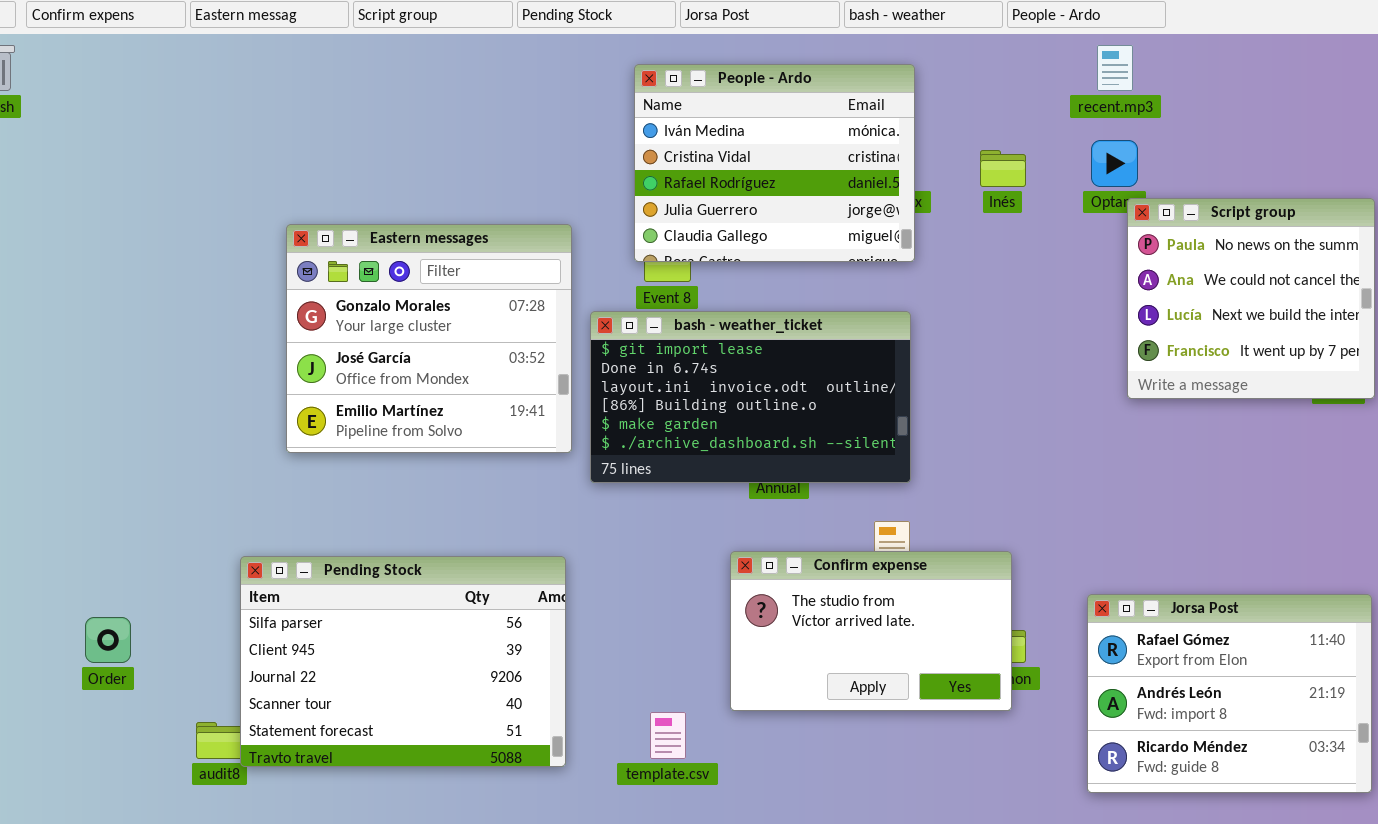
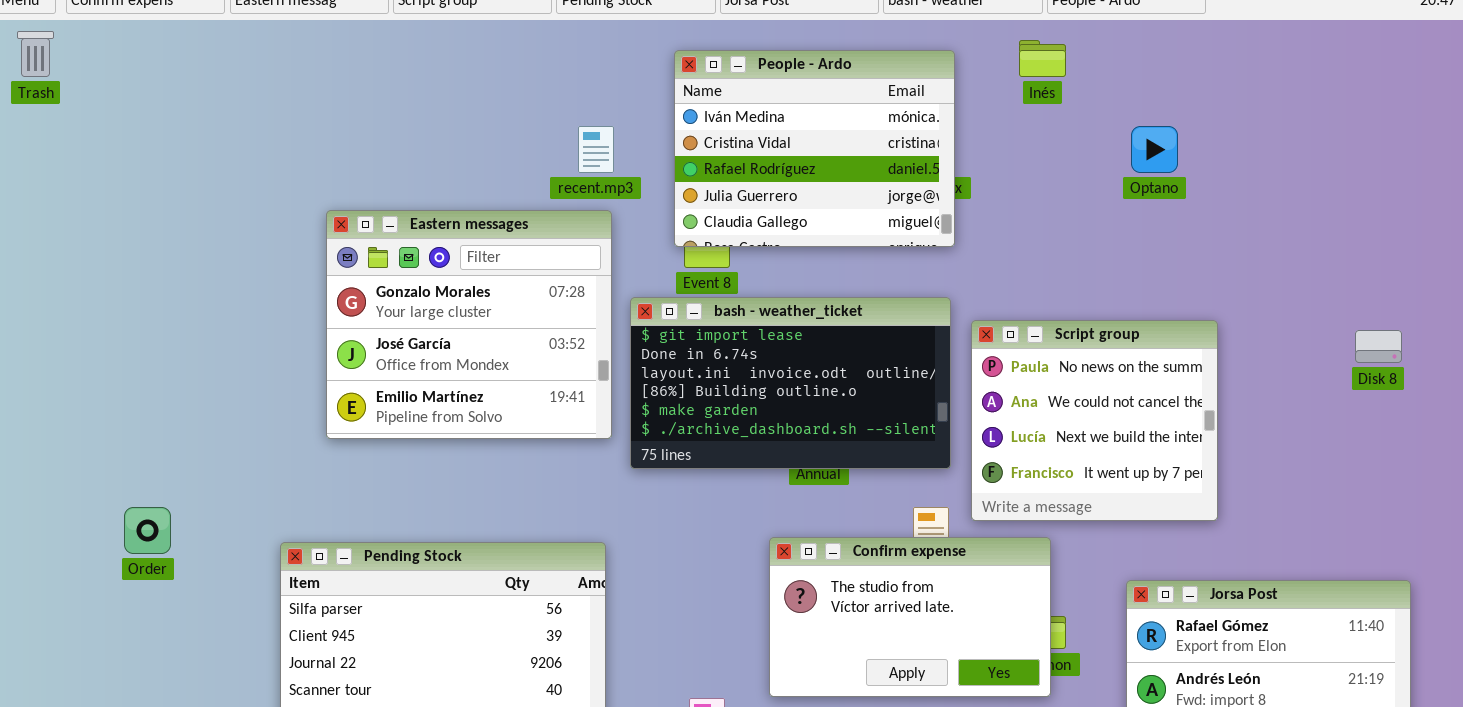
recent.mp3: [1097,45,1133,91] -> [578,126,614,173], moved
Inés: [980,150,1026,187] -> [1019,40,1066,77], moved
Script group: [1127,198,1375,399] -> [971,320,1218,521], moved
Order: [85,617,131,663] -> [124,507,171,554], moved

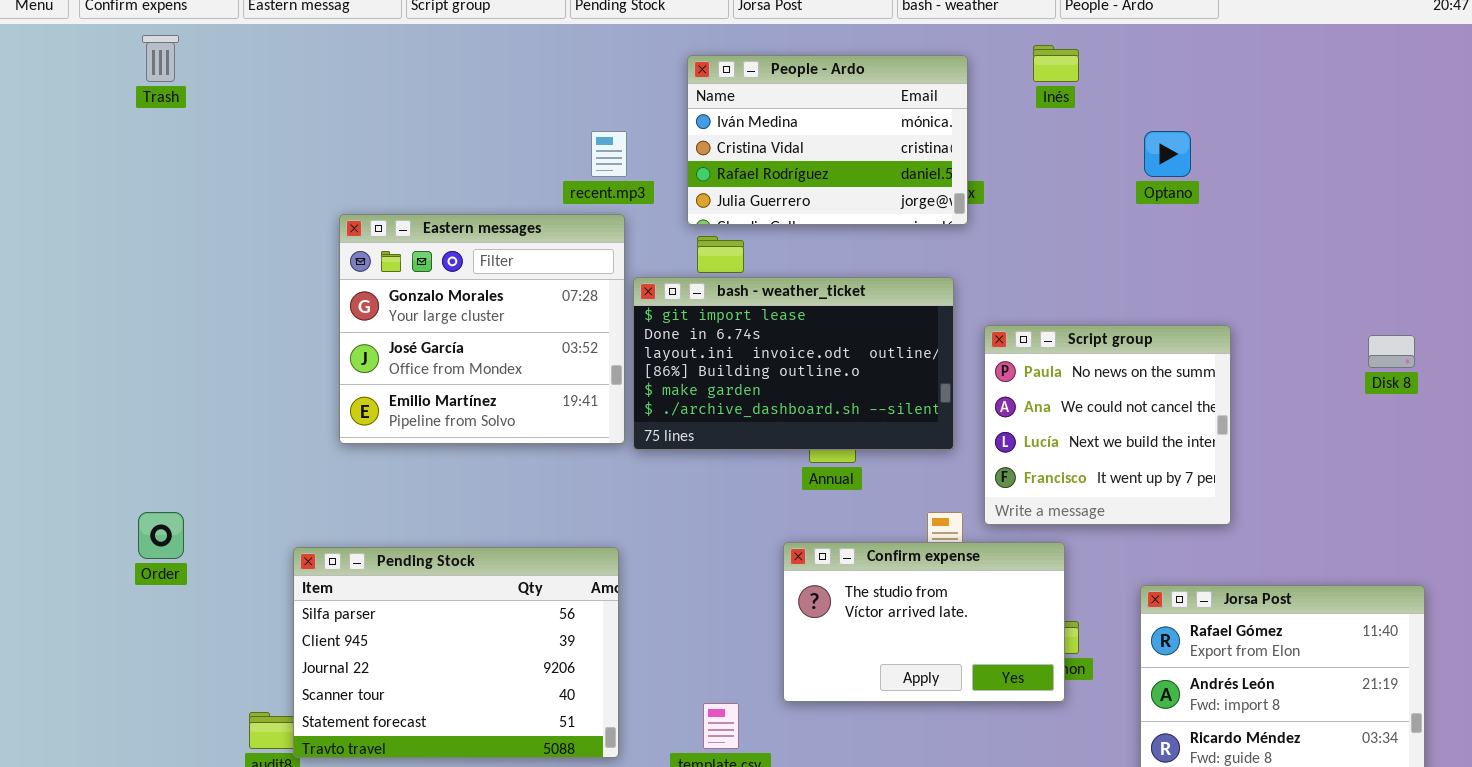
Trash: [17,31,54,77] -> [142,35,179,82], moved
People - Ardo: [674,50,955,247] -> [687,55,968,225], resized
bash - weather_ticket: [630,297,951,469] -> [633,277,954,450], moved

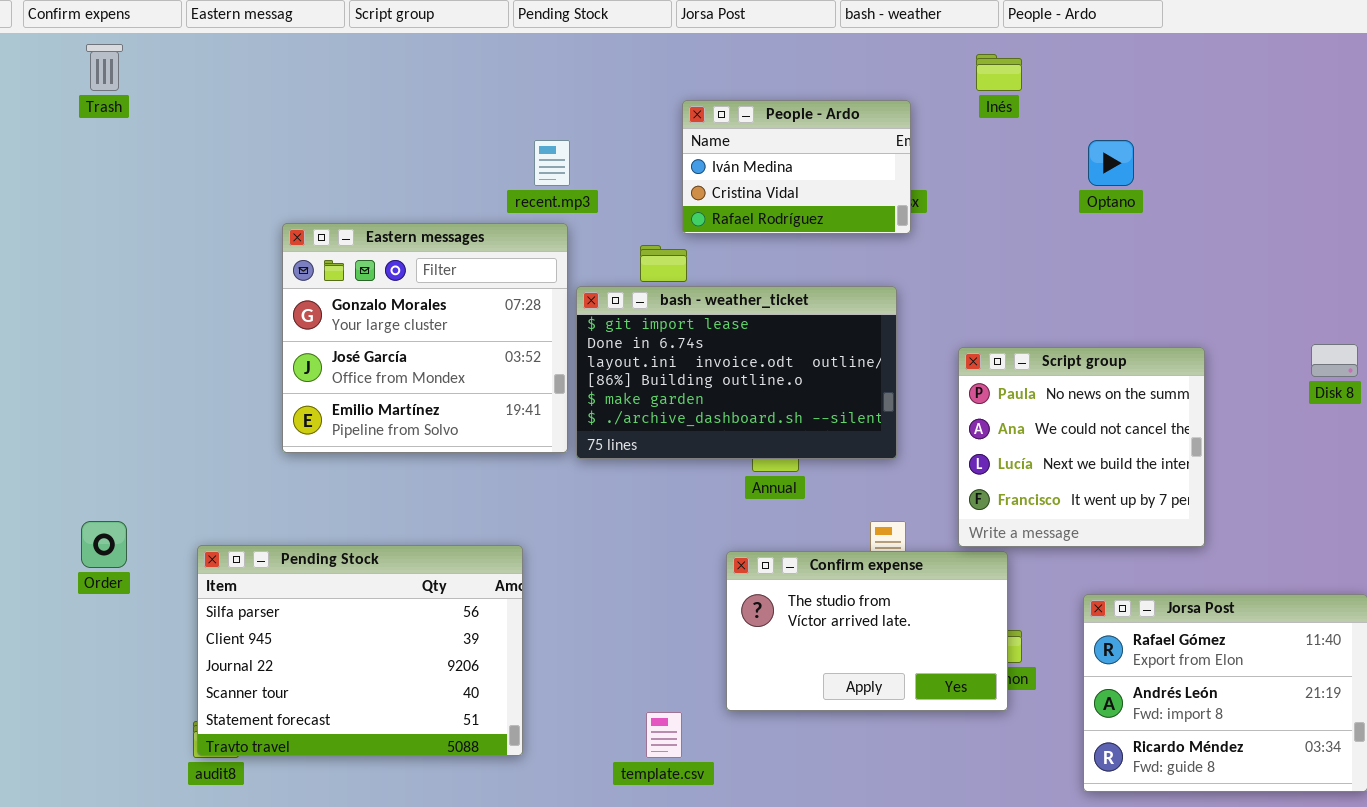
People - Ardo: [687,55,968,225] -> [682,100,911,234], resized
Script group: [984,325,1231,525] -> [958,347,1205,547], moved
Pending Stock: [293,547,619,758] -> [197,545,523,756], moved

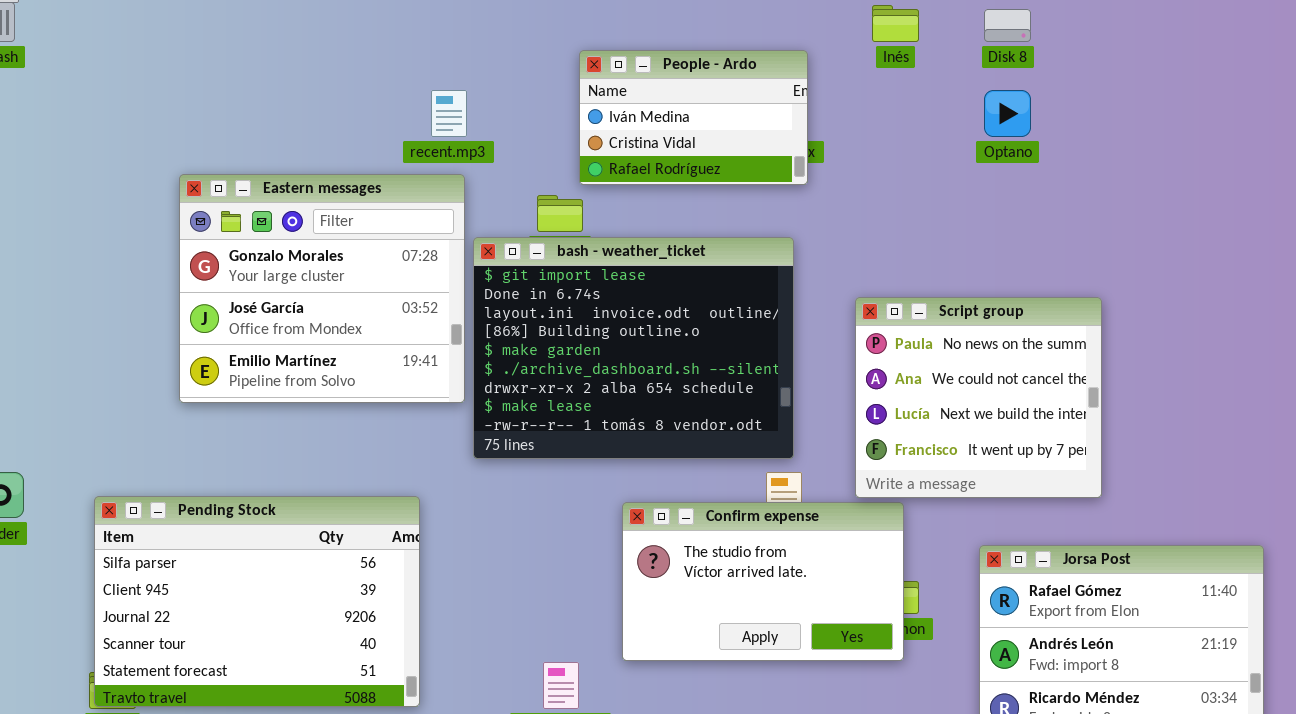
bash - weather_ticket: [576,286,897,459] -> [473,237,794,459], resized
Disk 8: [1311,344,1358,377] -> [984,9,1031,42], moved

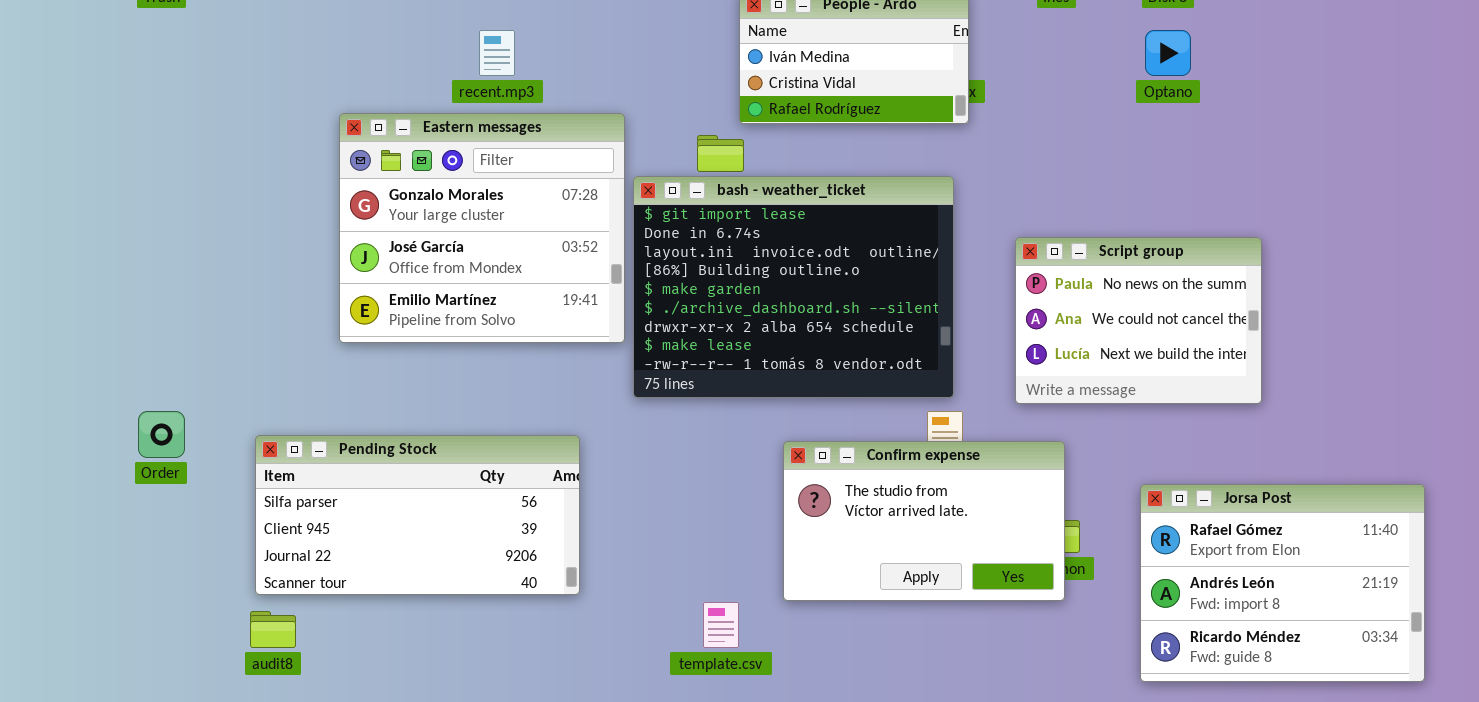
recent.mp3: [431,90,467,137] -> [479,30,515,76], moved
Script group: [855,297,1102,498] -> [1015,237,1262,404], resized
Pending Stock: [94,496,420,707] -> [255,435,580,595], resized

